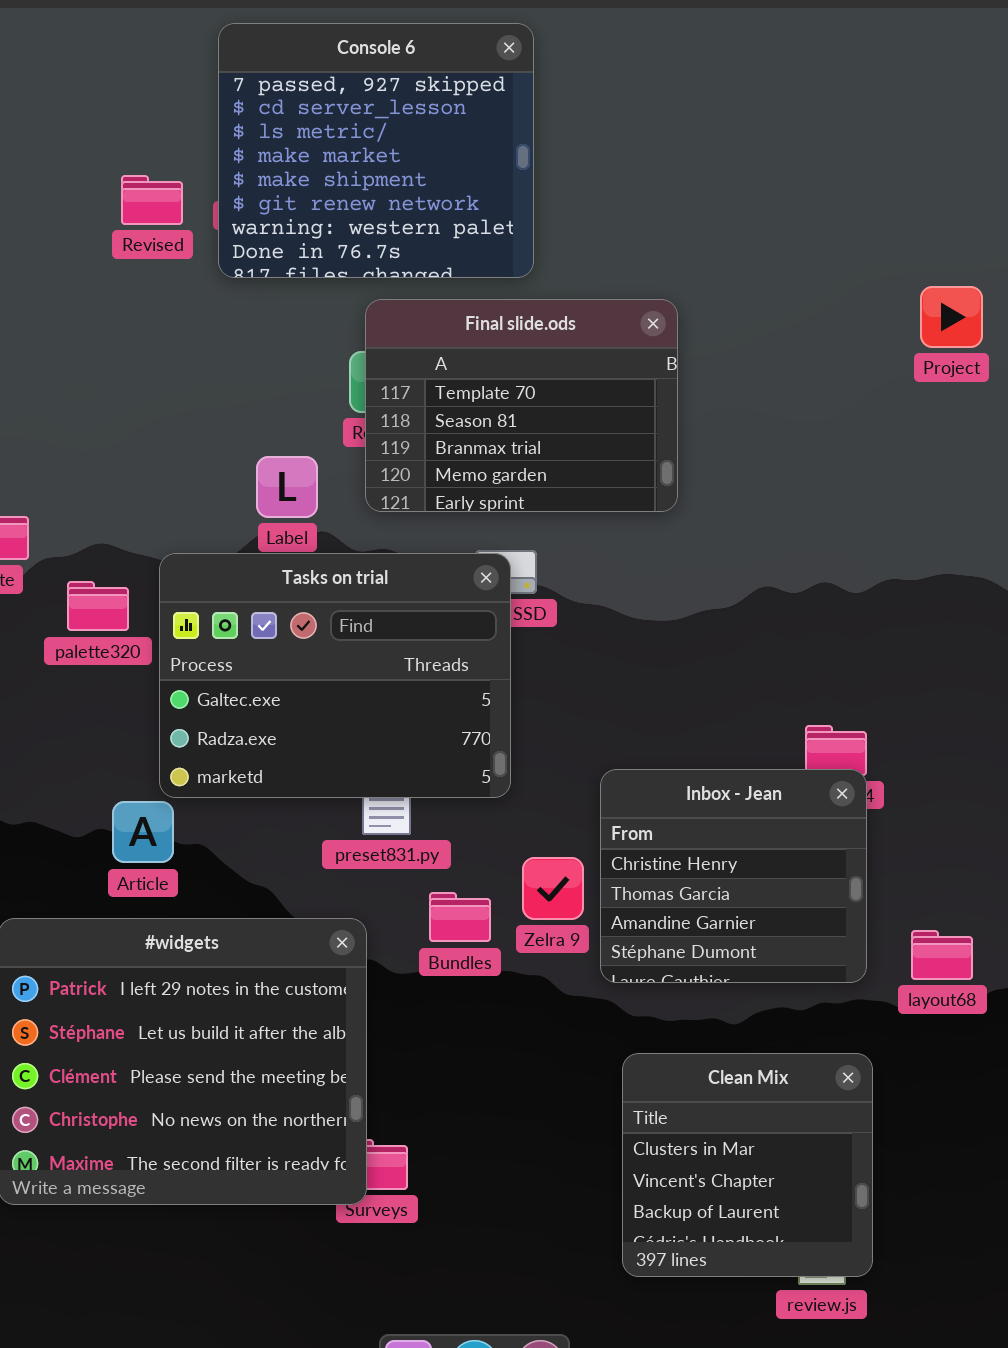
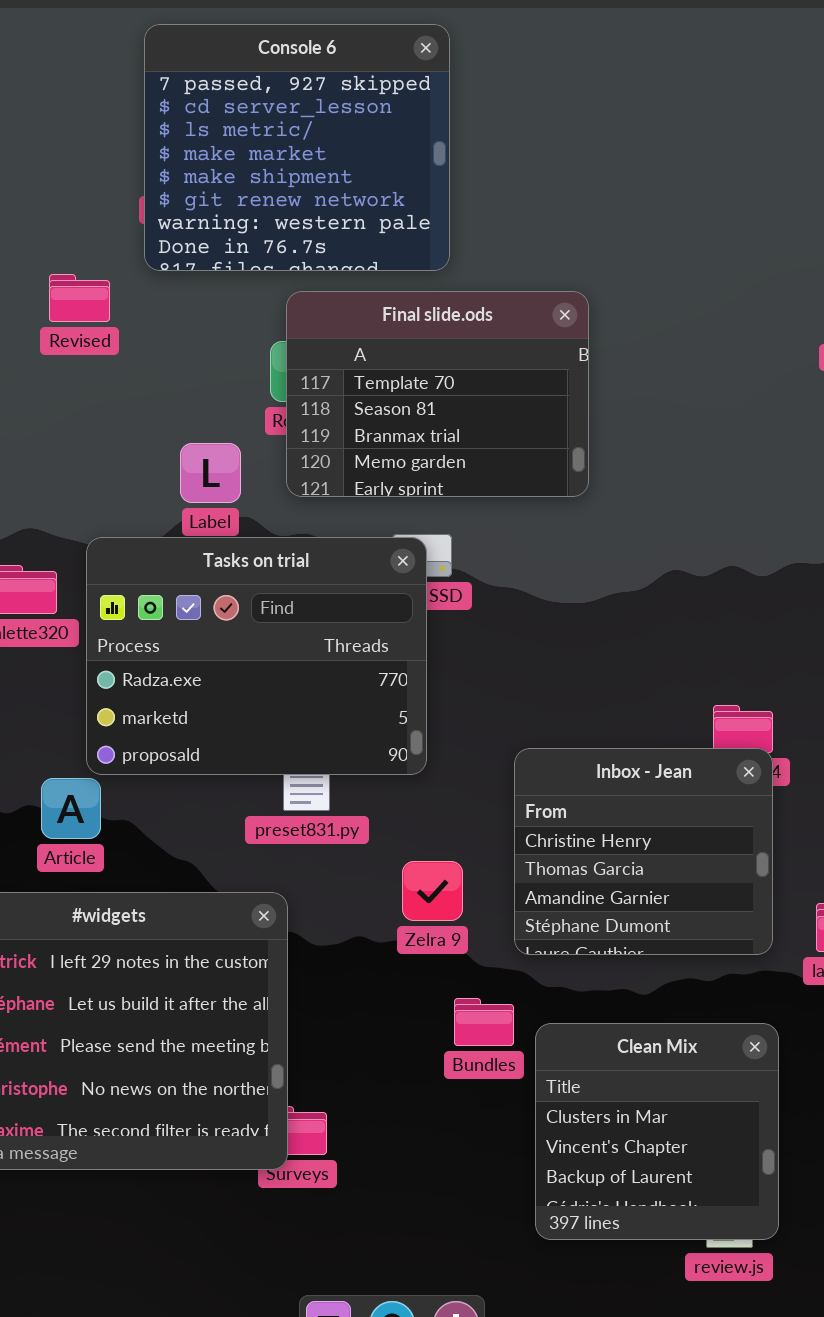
Revised: [121,175,183,225] -> [49,274,110,322], moved
Tasks on trial: [159,553,511,798] -> [86,537,427,775], scrolled down 1 row
Zelra 9: [522,857,584,920] -> [402,861,463,921], moved
Bundles: [429,892,491,942] -> [454,998,514,1046], moved

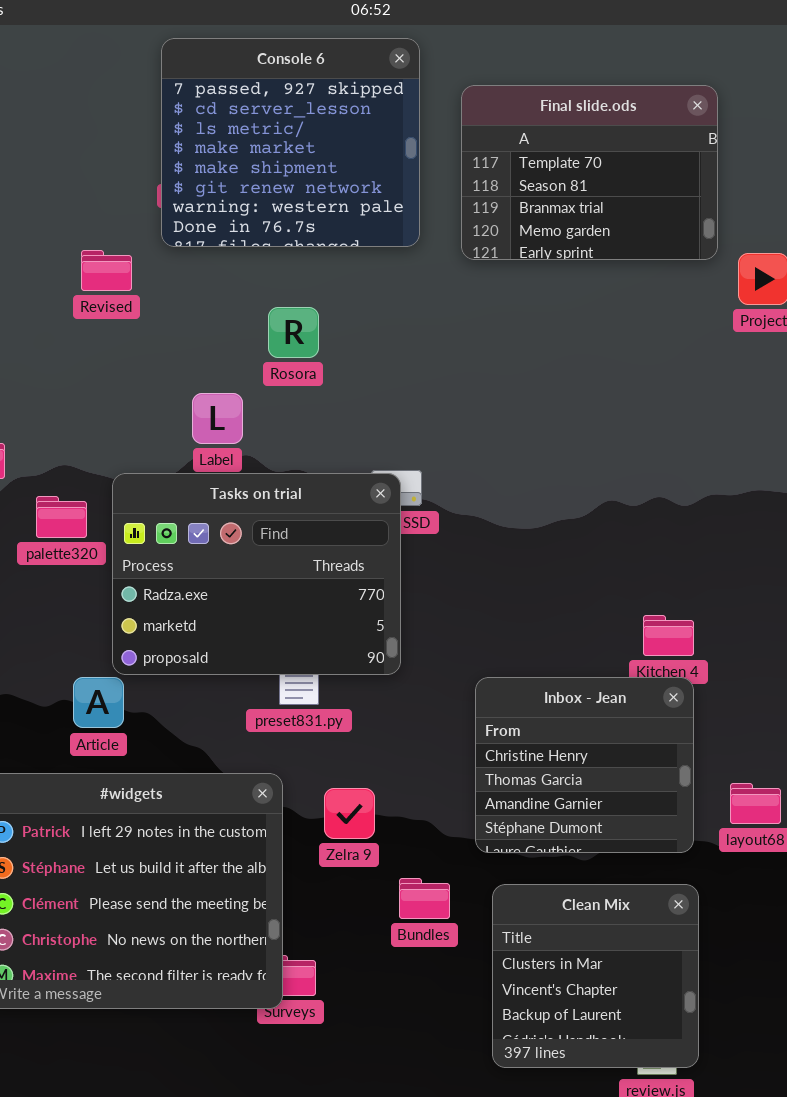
Final slide.ods: [286,291,589,497] -> [461,85,718,260], moved
Inbox - Jean: [514,748,773,955] -> [475,677,694,853], moved
Zelra 9: [402,861,463,921] -> [324,788,375,839], moved
Bundles: [454,998,514,1046] -> [399,878,450,919], moved

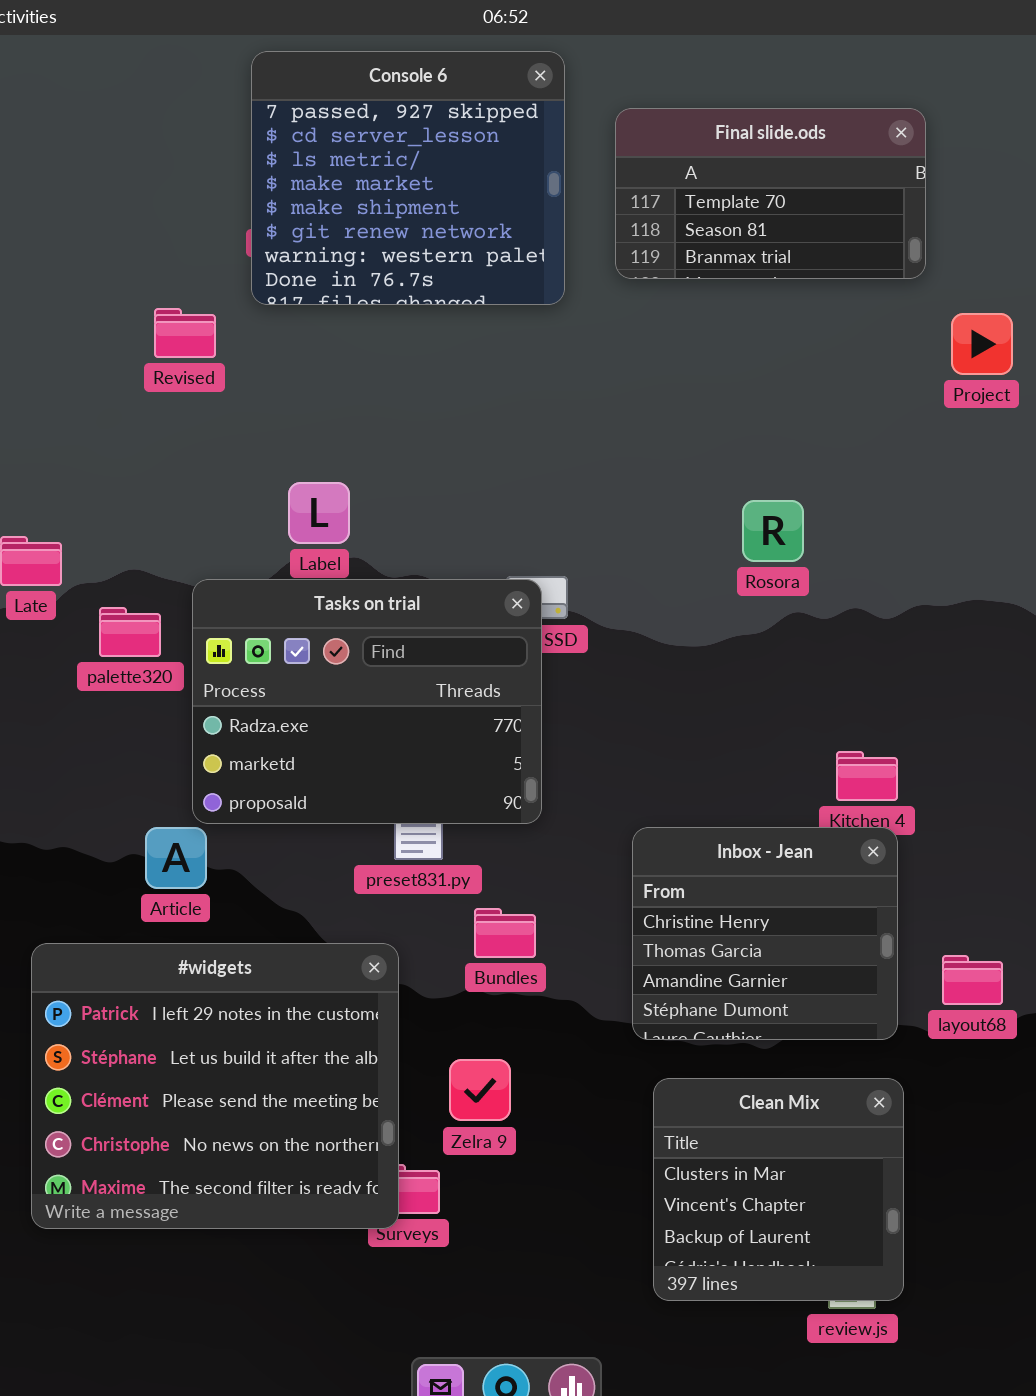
Final slide.ods: [461,85,718,260] -> [615,108,926,279], resized
Rosora: [268,307,319,358] -> [742,500,804,562], moved
Zelra 9: [324,788,375,839] -> [449,1059,511,1121], moved
Bundles: [399,878,450,919] -> [474,908,536,958], moved

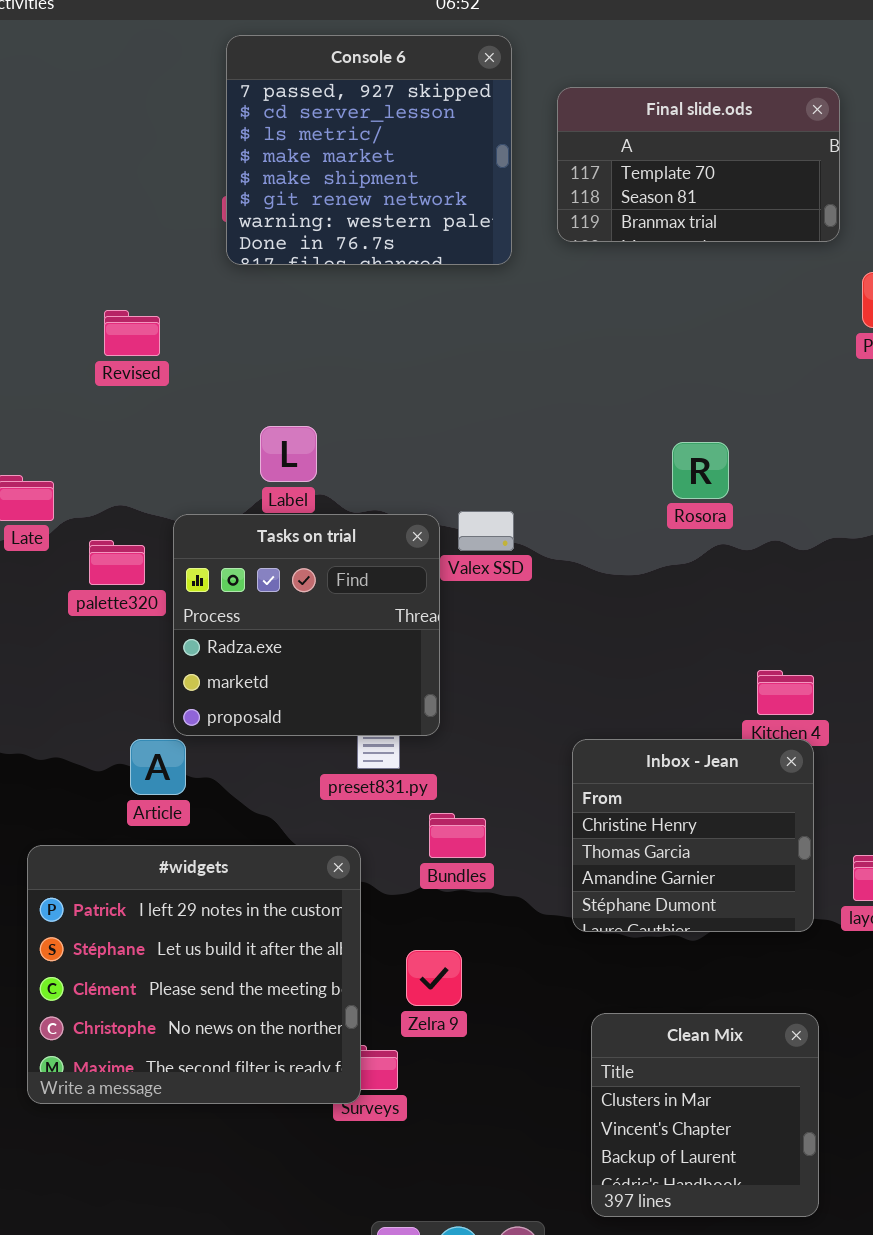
Revised: [154,308,216,358] -> [104,310,160,356], moved
Tasks on trial: [192,579,542,824] -> [173,514,440,736], resized
Clean Mix: [653,1078,904,1301] -> [591,1013,819,1217], moved

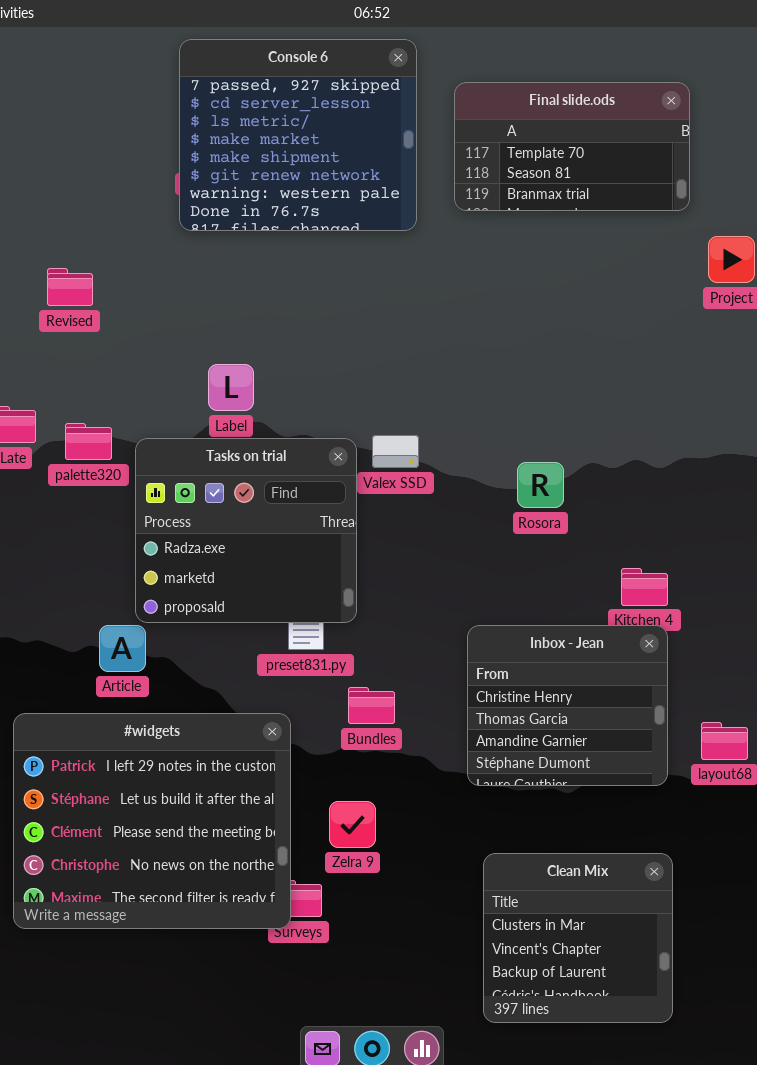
Revised: [104,310,160,356] -> [47,268,93,306], moved
Rosora: [672,442,729,499] -> [517,462,564,508], moved
palette320: [89,540,145,585] -> [65,423,112,460], moved

